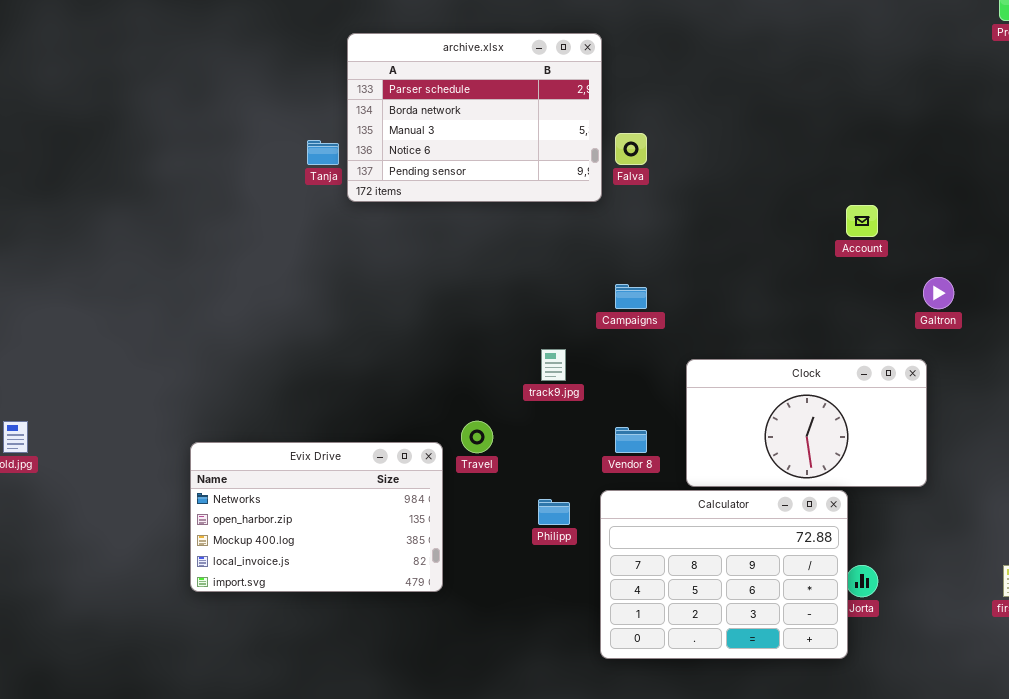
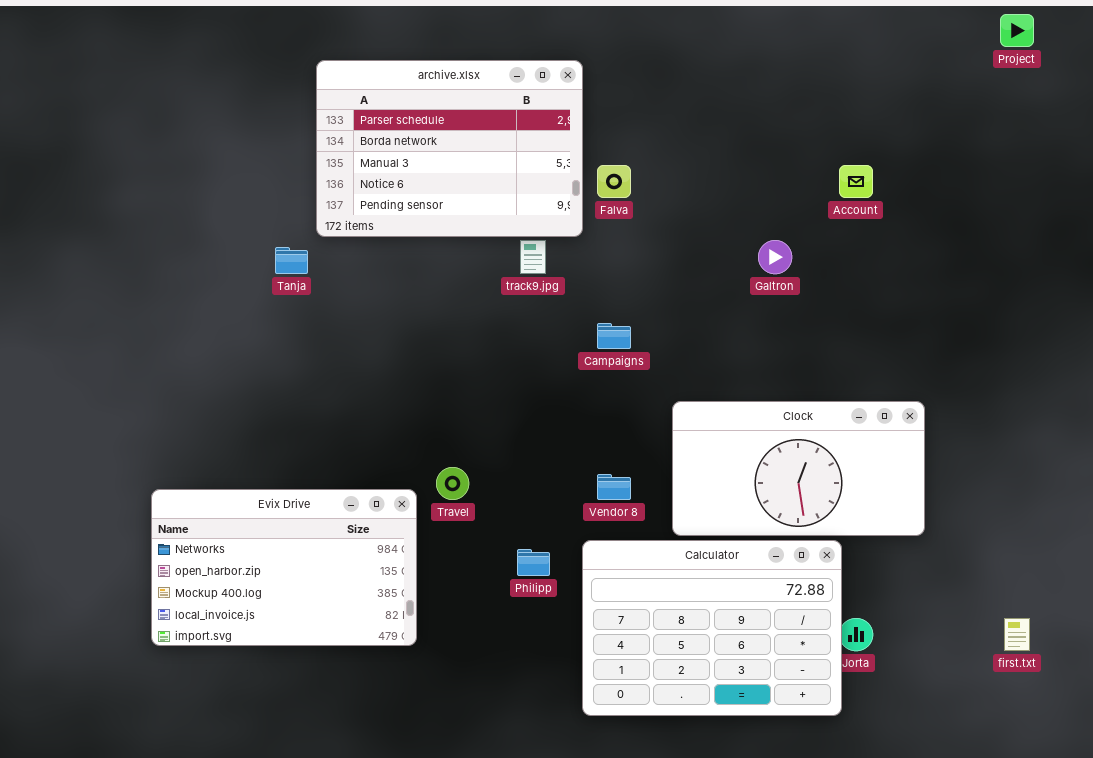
Tanja: [307,140,339,165] -> [275,247,308,274], moved
Account: [846,205,878,237] -> [839,165,873,198], moved
Galtron: [923,277,954,309] -> [758,240,792,274], moved
track9.jpg: [541,349,566,381] -> [520,240,546,274], moved

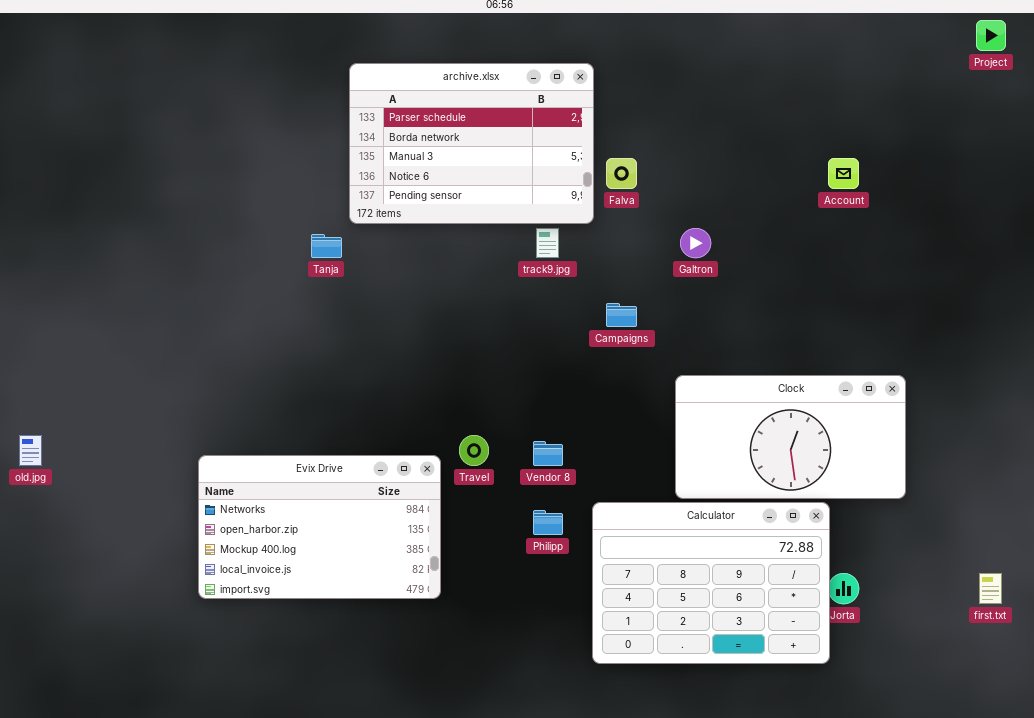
Galtron: [758,240,792,274] -> [680,228,711,258], moved
Vendor 8: [597,474,631,500] -> [533,441,563,466], moved

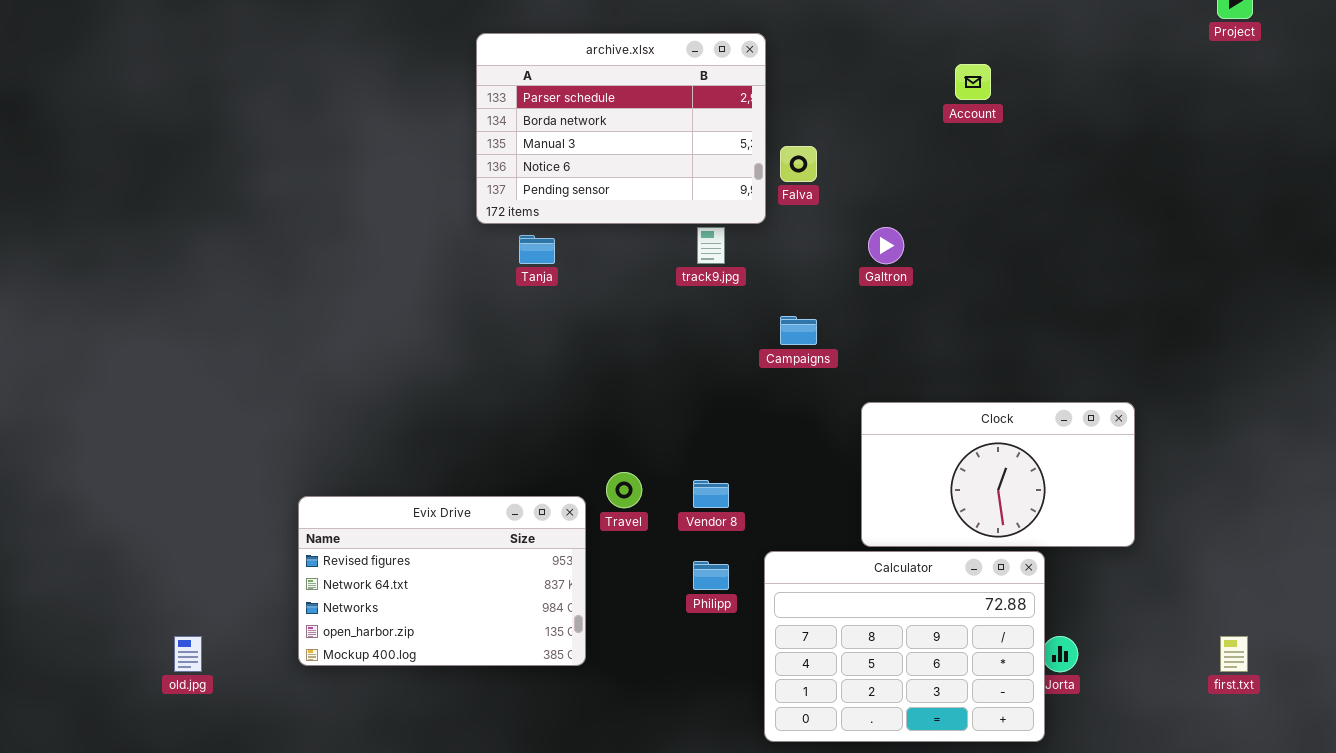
Account: [828,158,859,189] -> [955,64,991,100], moved
Tanja: [311,234,342,258] -> [519,235,555,264], moved
old.jpg: [19,435,42,466] -> [174,636,202,672], moved
Evix Drive: [198,455,441,599] -> [298,496,586,666], scrolled up 2 rows

